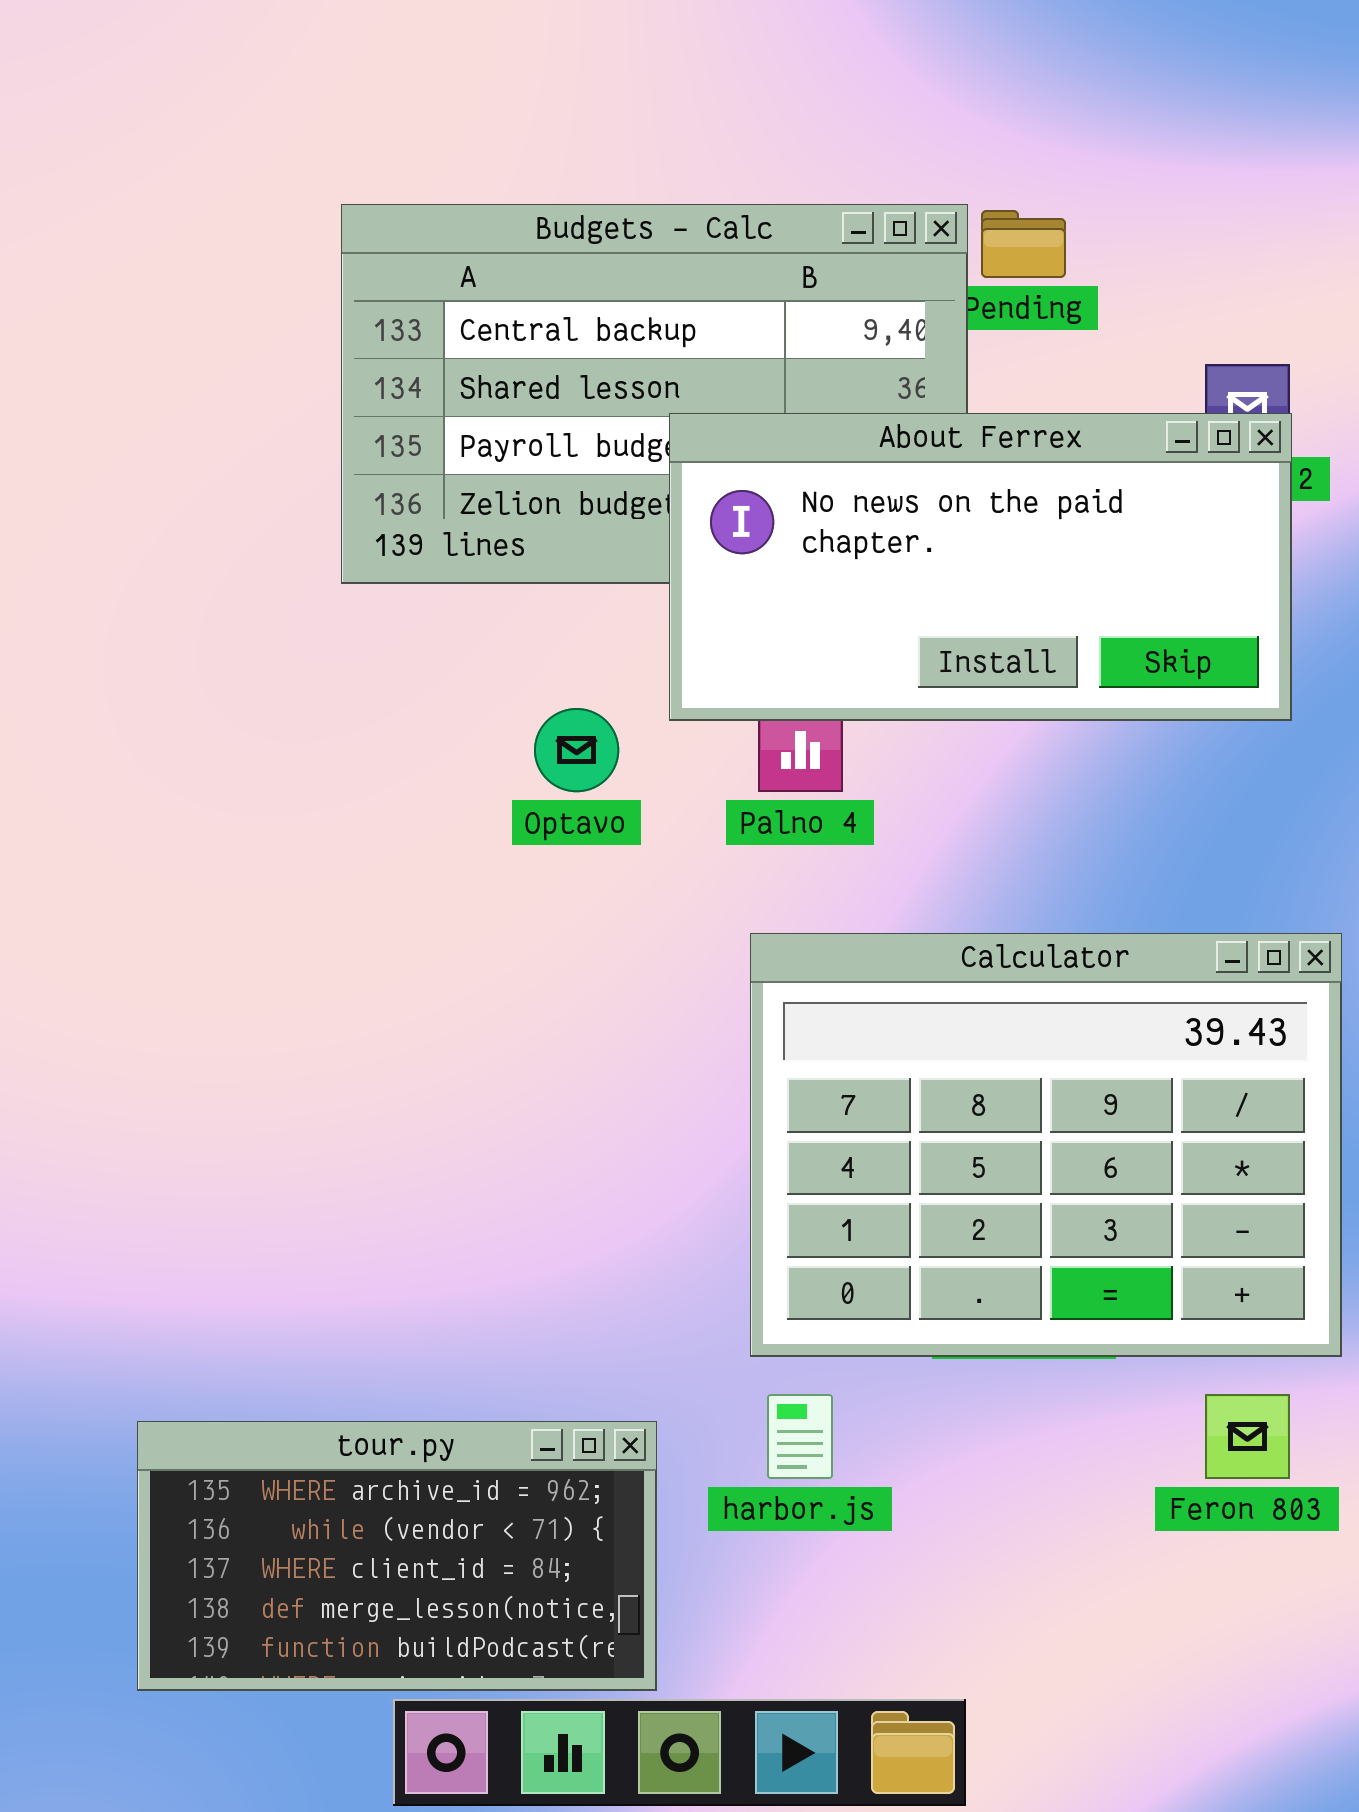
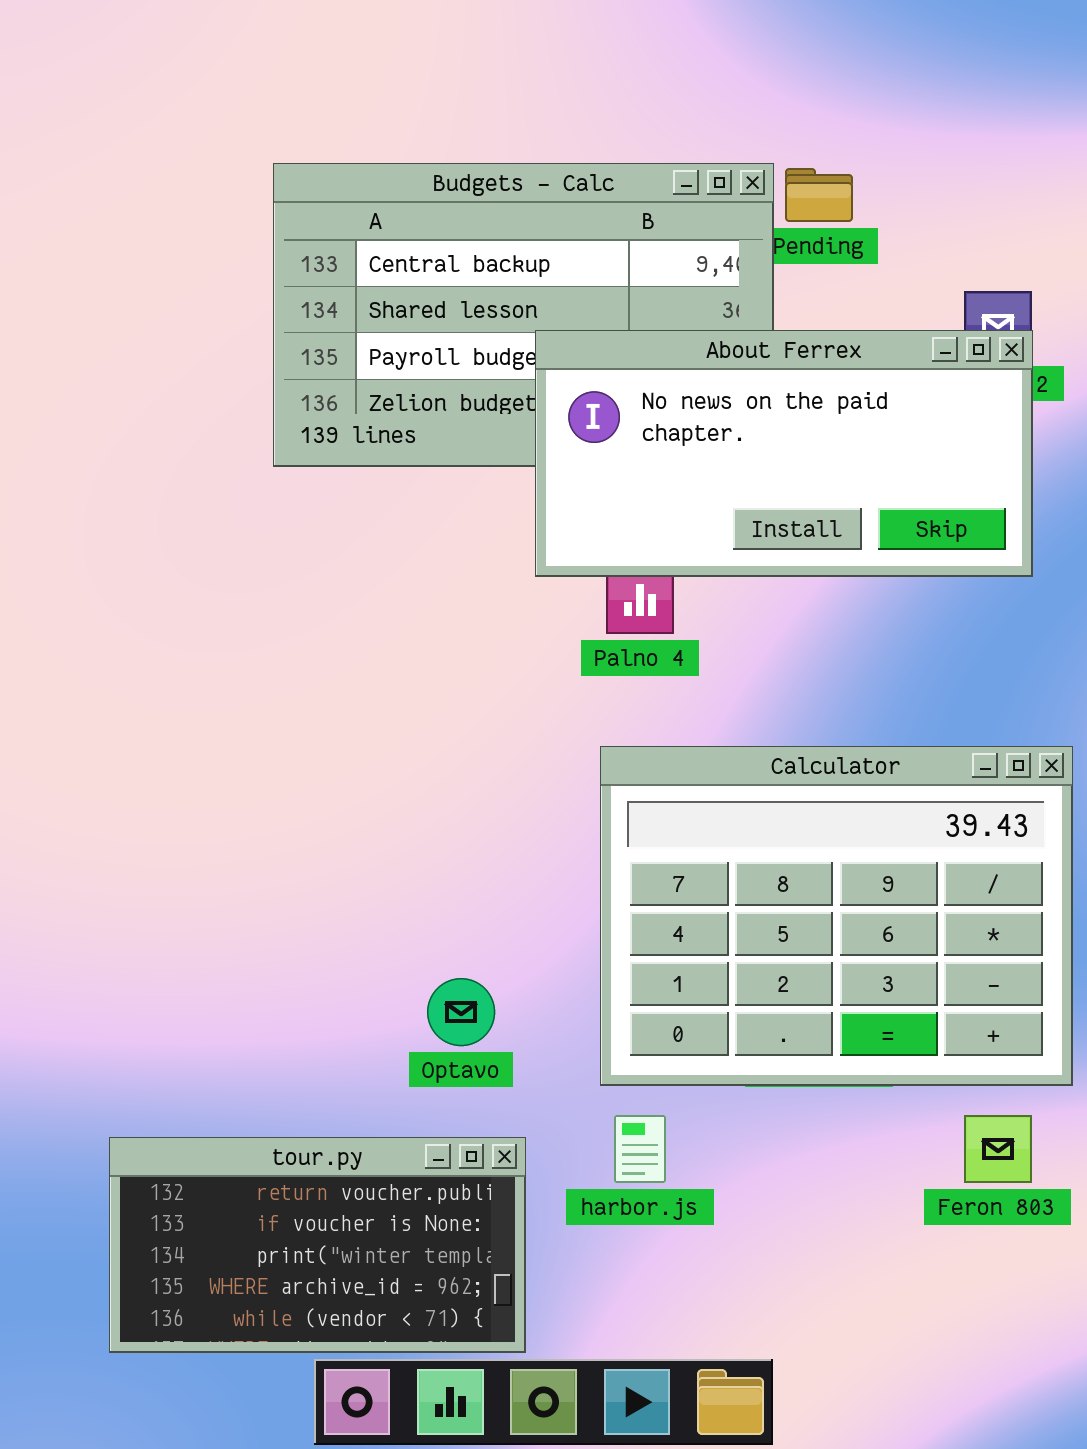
Optavo: [534,708,619,792] -> [427,978,495,1046], moved
tour.py: [137,1421,657,1691] -> [109,1137,526,1353], scrolled up 3 rows

